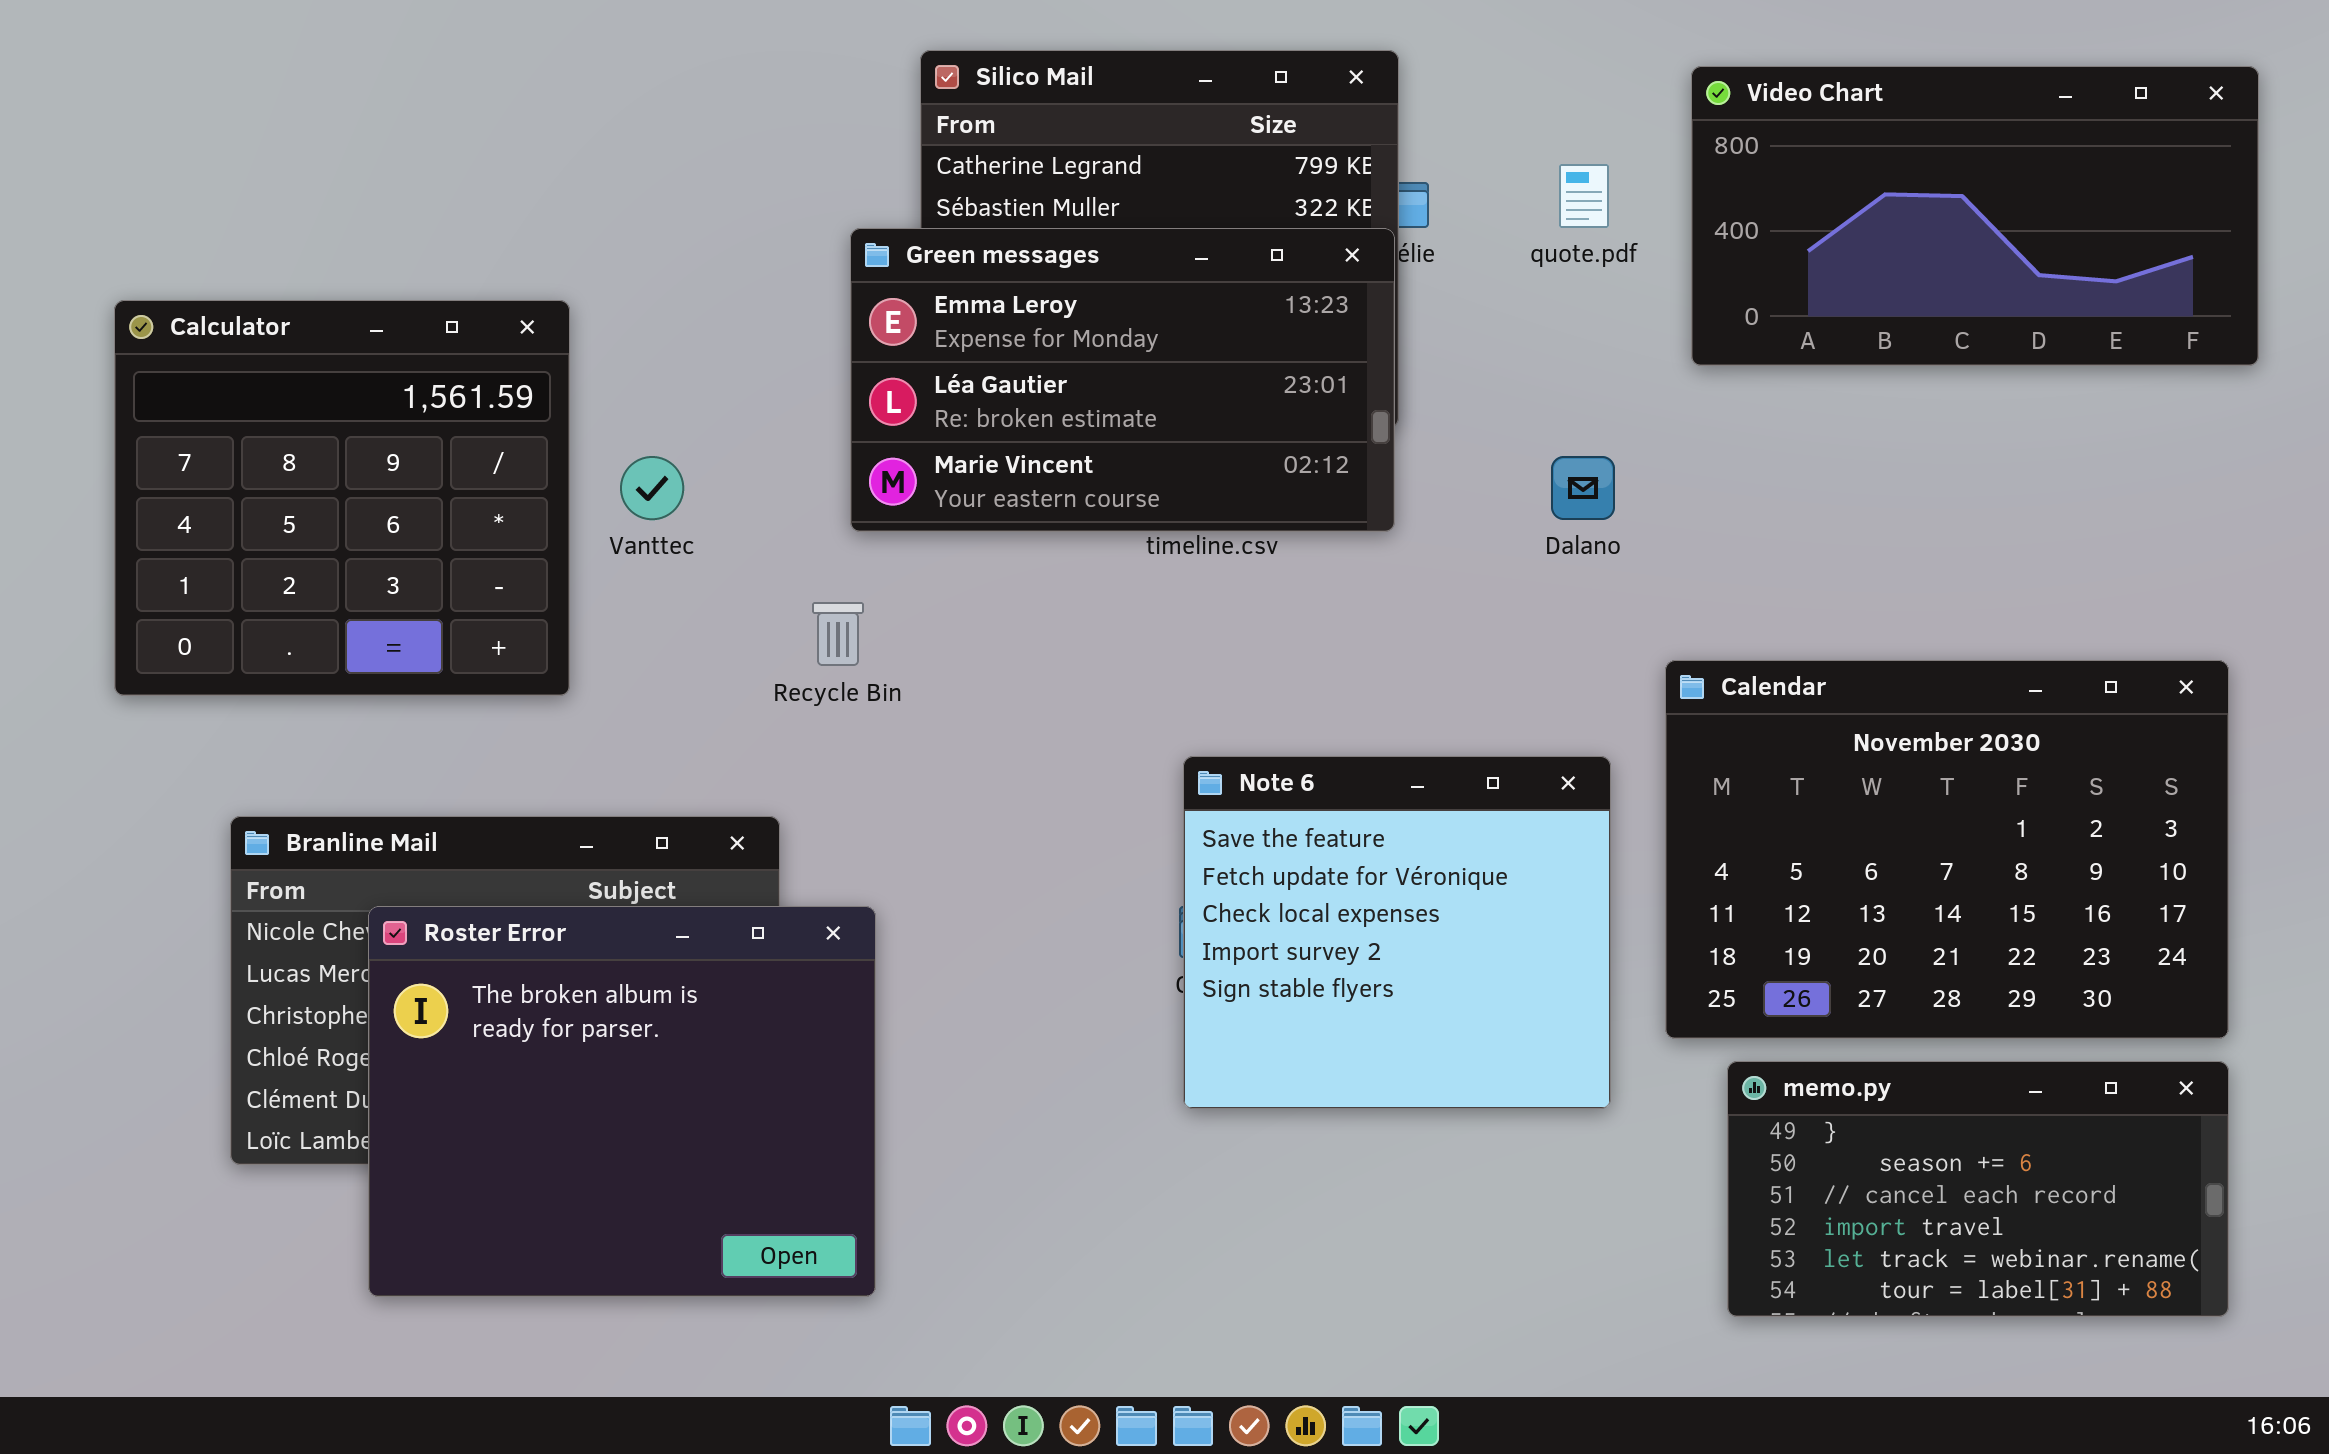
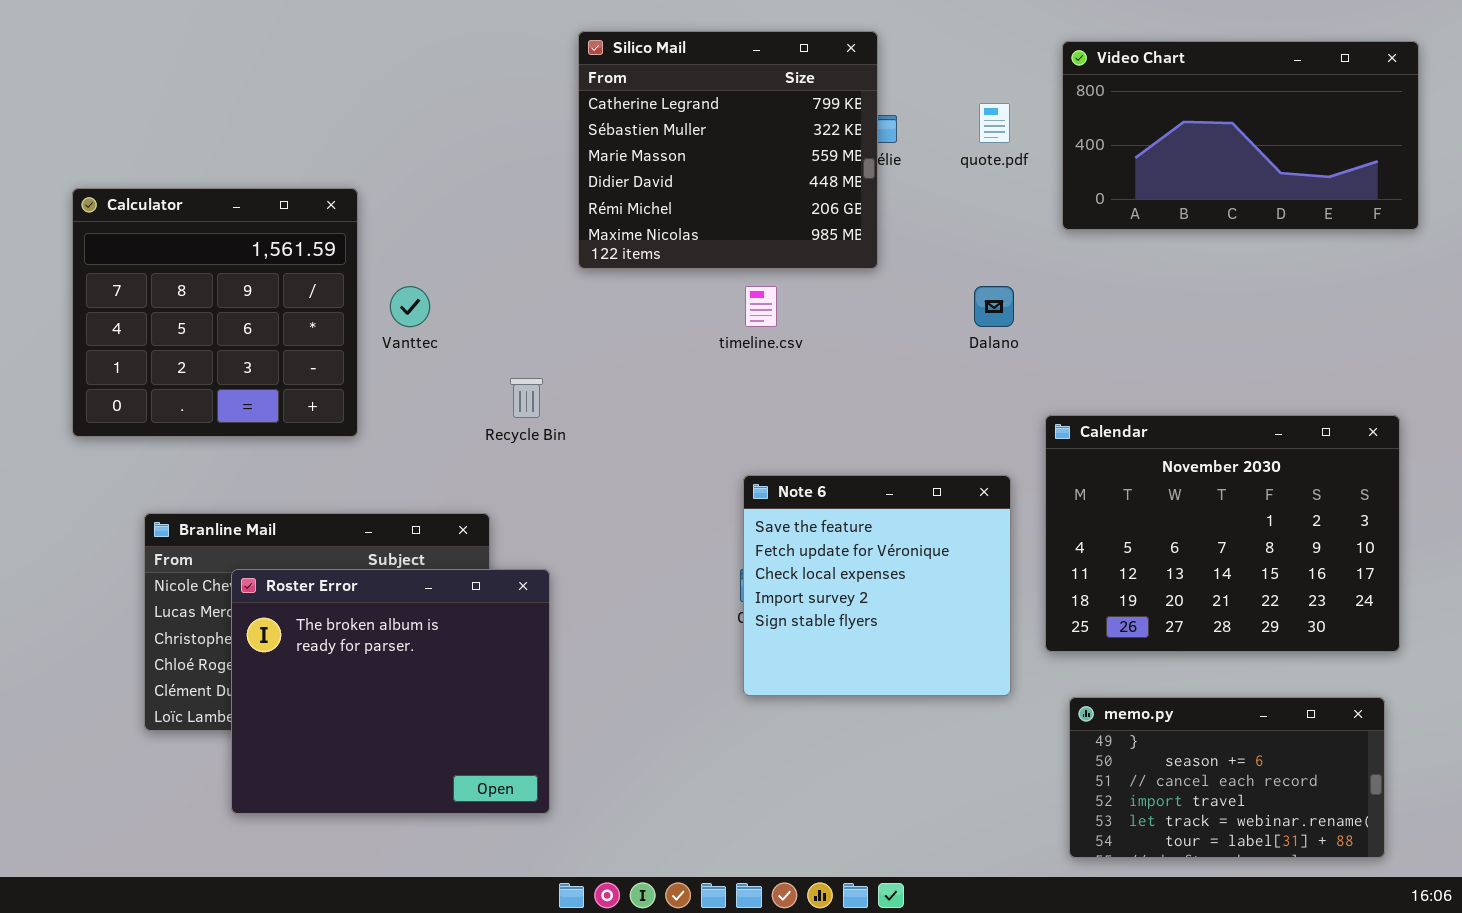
Green messages: [850,228,1395,532] -> none, closed
memo.py: [1727,1061,2229,1317] -> [1069,697,1385,858], moved

